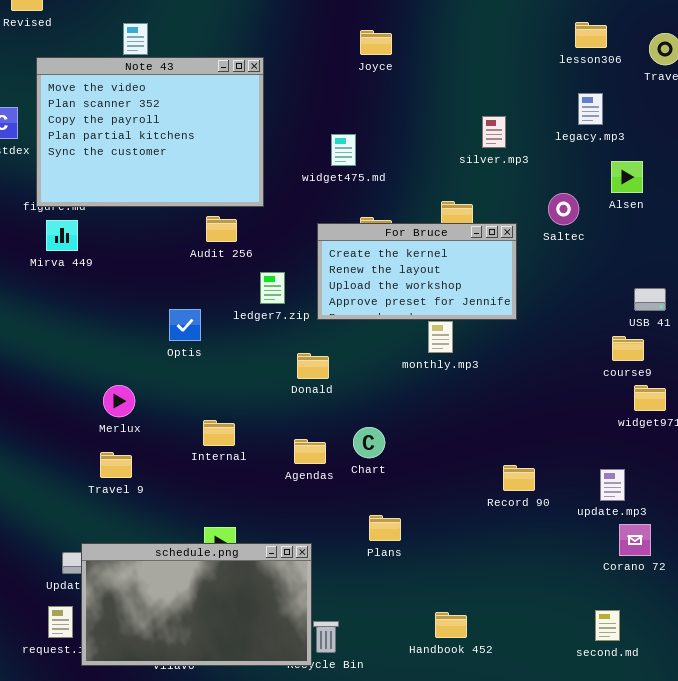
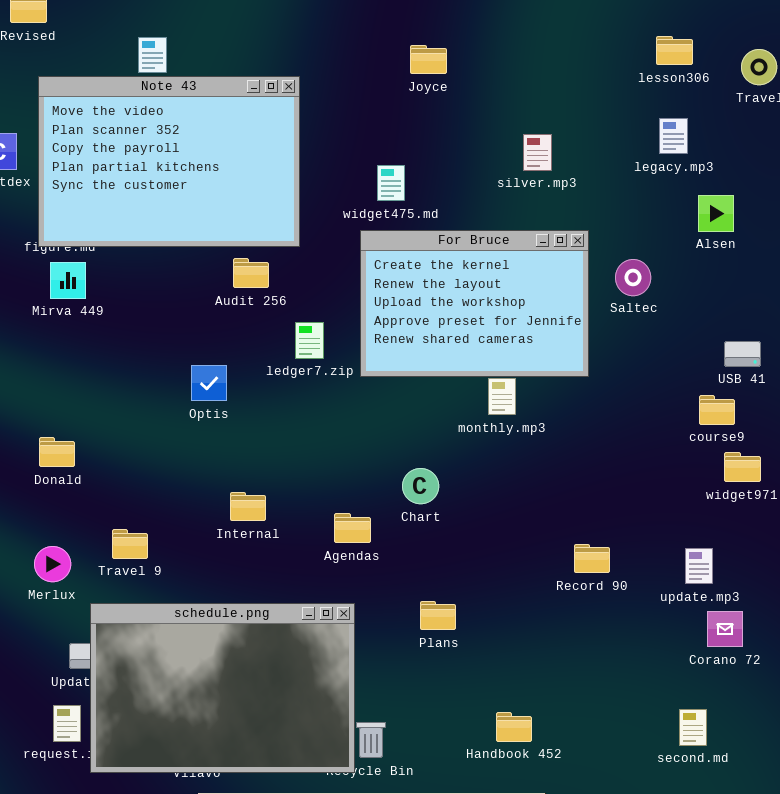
silver.mp3: [482,116,506,148] -> [523,134,552,171], moved
Saltec: [548,193,579,225] -> [615,259,651,296], moved
For Bruce: [317,223,517,320] -> [360,230,589,377], resized
Donald: [297,353,329,379] -> [39,437,75,467], moved
Merlux: [103,385,135,417] -> [34,546,71,582], moved
Chart: [353,427,385,458] -> [402,468,439,504], moved
schedule.png: [81,543,312,666] -> [90,603,355,773], resized

